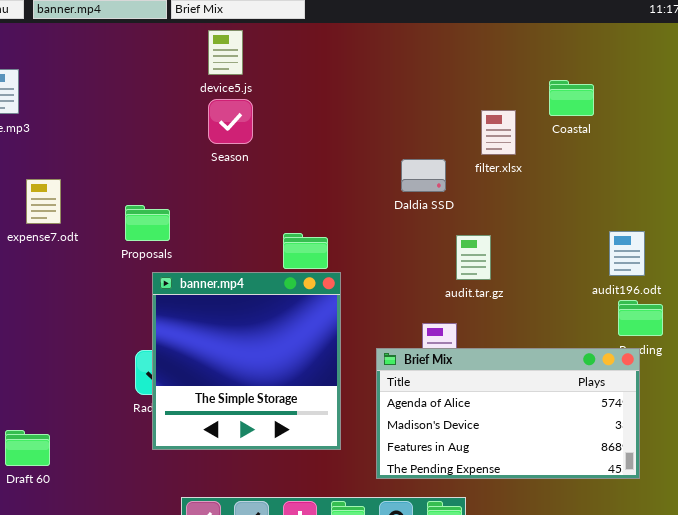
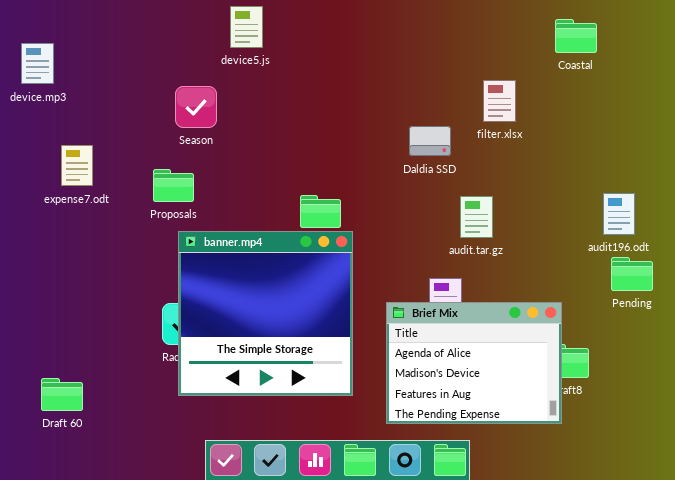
Coastal: [549,80,594,116] -> [555,19,597,53], moved
Season: [208,99,253,144] -> [175,86,217,128], moved
Brief Mix: [376,348,640,479] -> [386,302,562,424], resized

